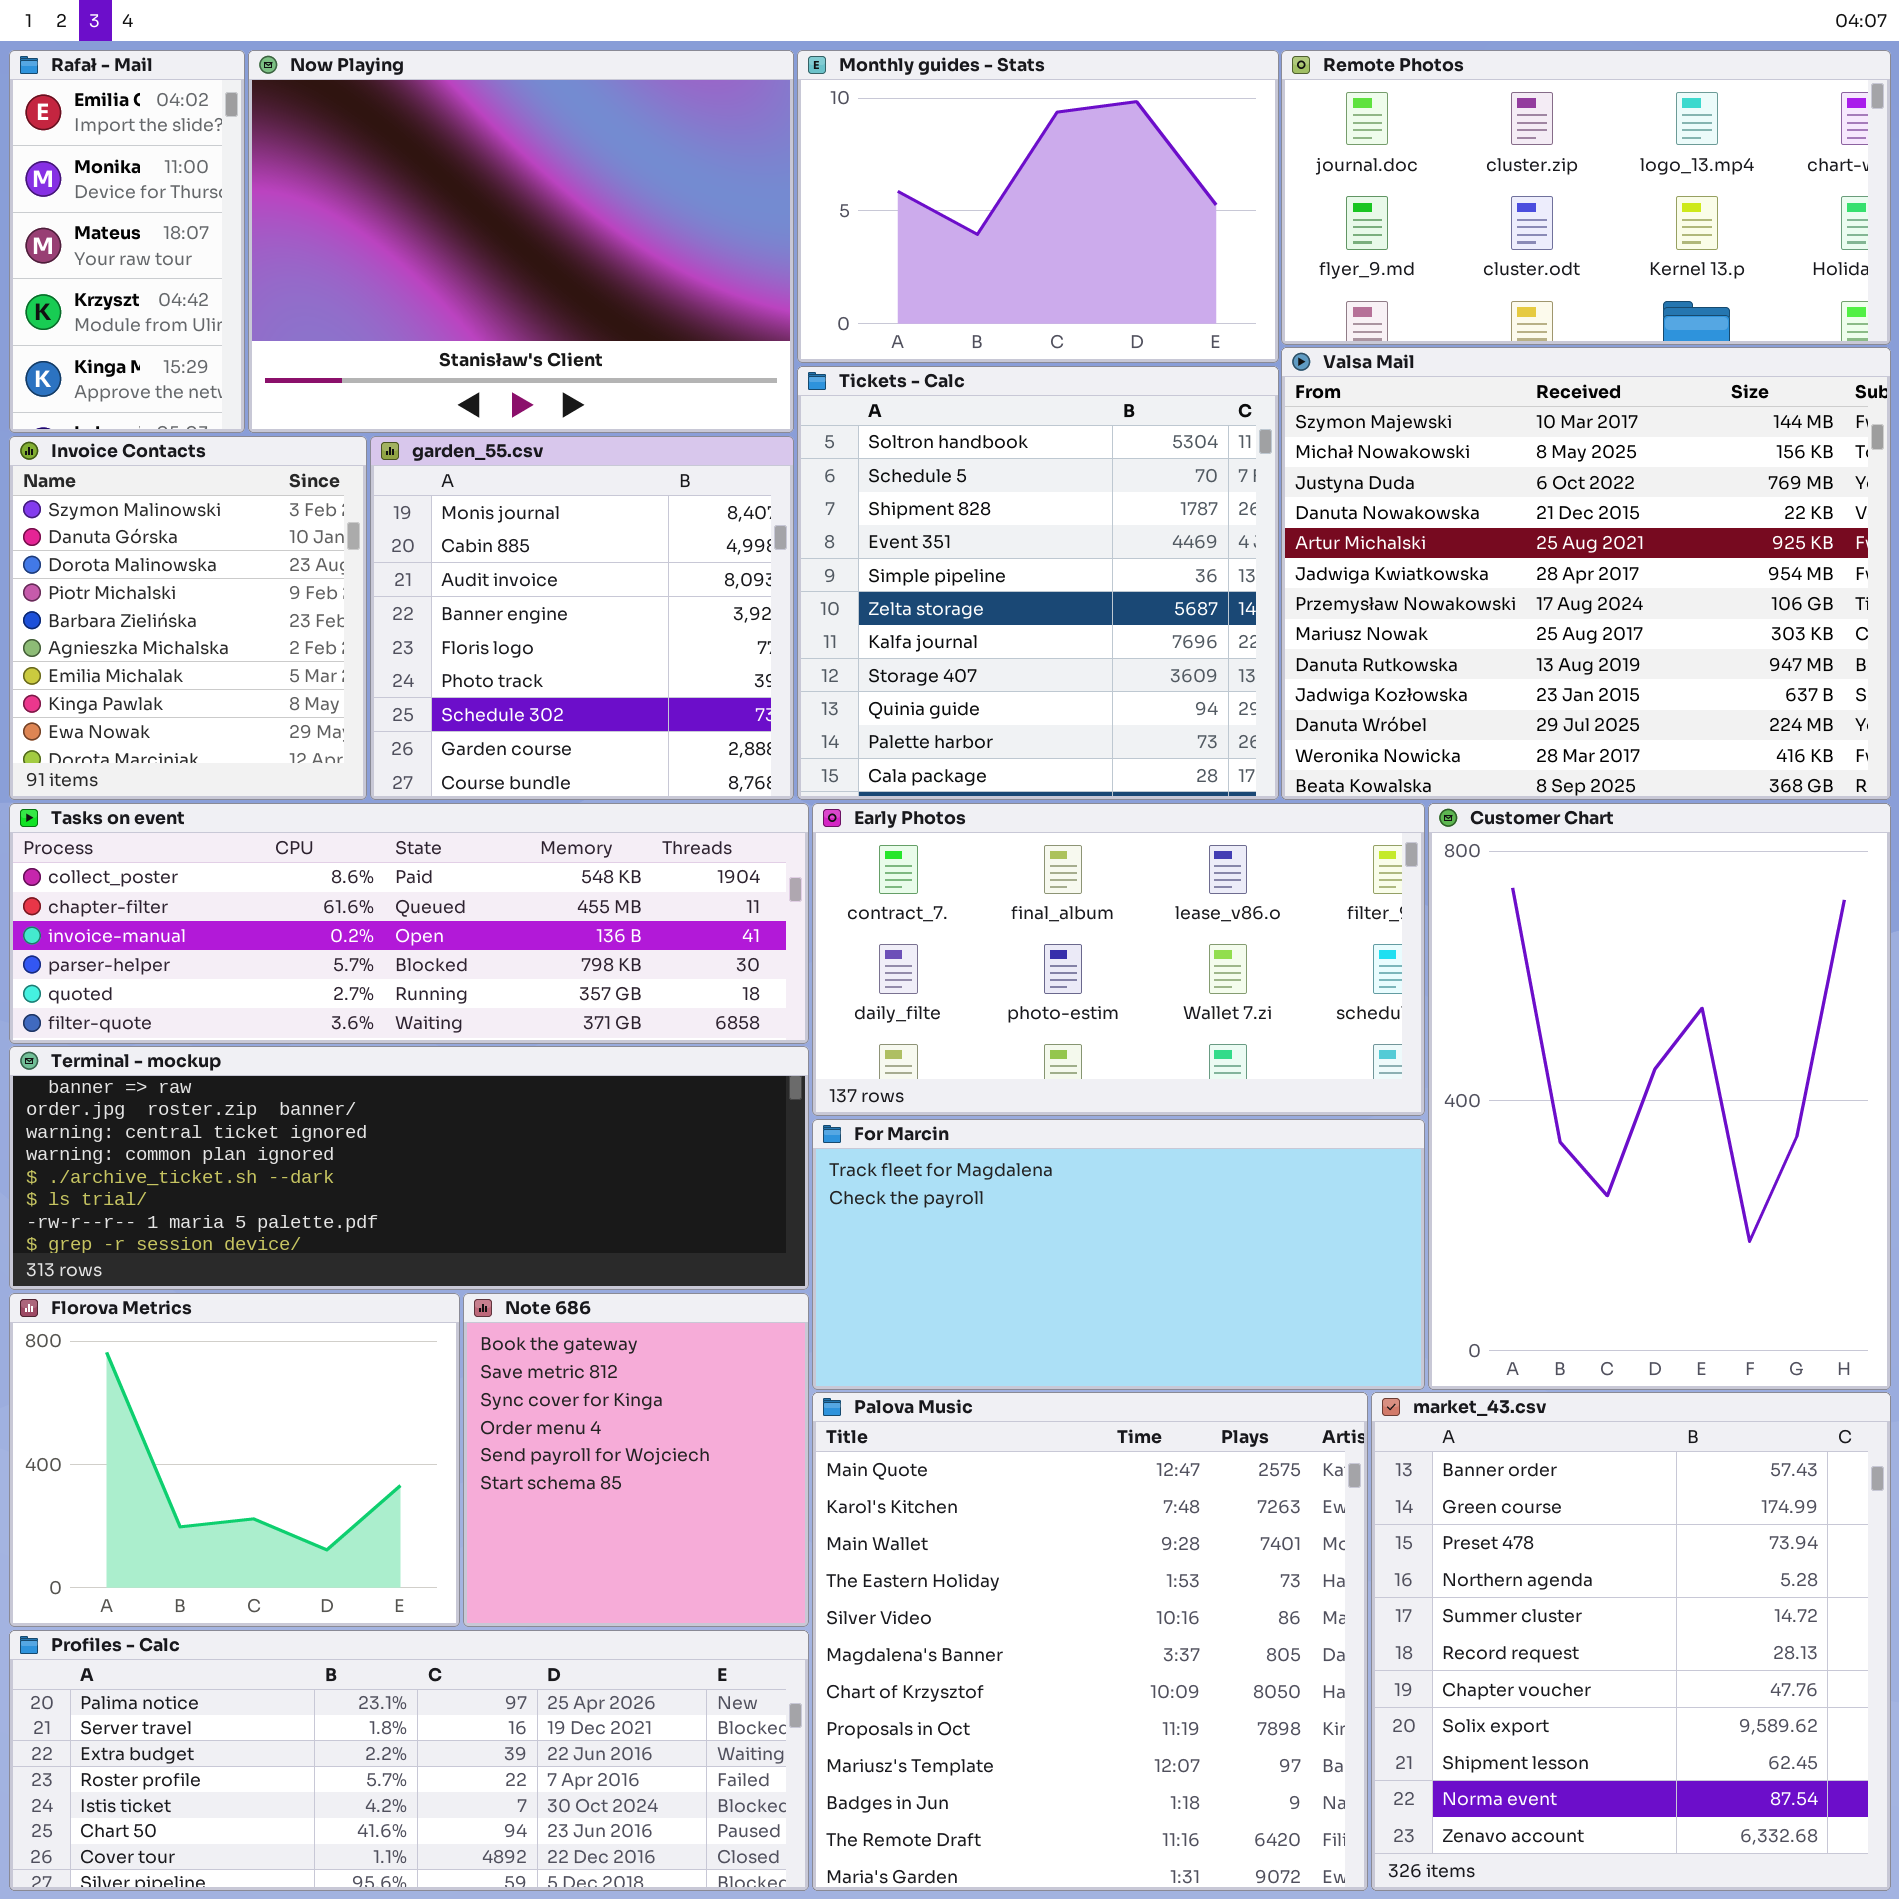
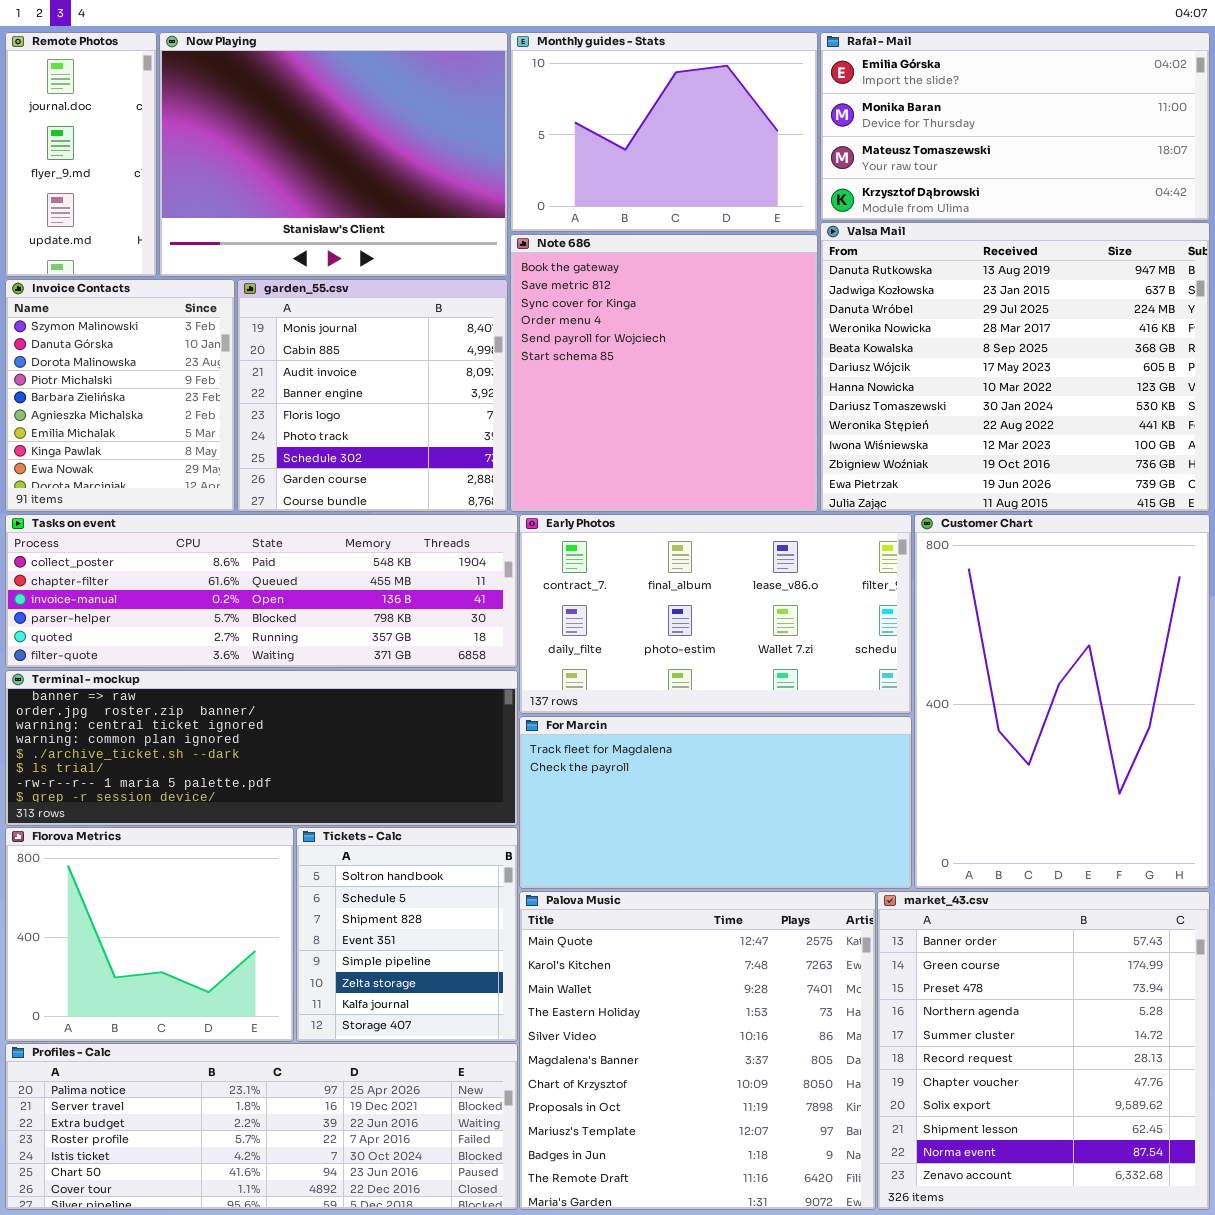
Rafał - Mail: [9,50,245,433] -> [820,32,1210,221], moved, resized
Remote Photos: [1281,50,1891,345] -> [5,32,157,277], moved, resized
Valsa Mail: [1281,347,1891,800] -> [820,222,1210,512], scrolled down 8 rows
Tickets - Calc: [797,366,1279,800] -> [296,827,518,1042], moved, resized
Note 686: [463,1293,809,1627] -> [510,234,818,512], moved, resized

